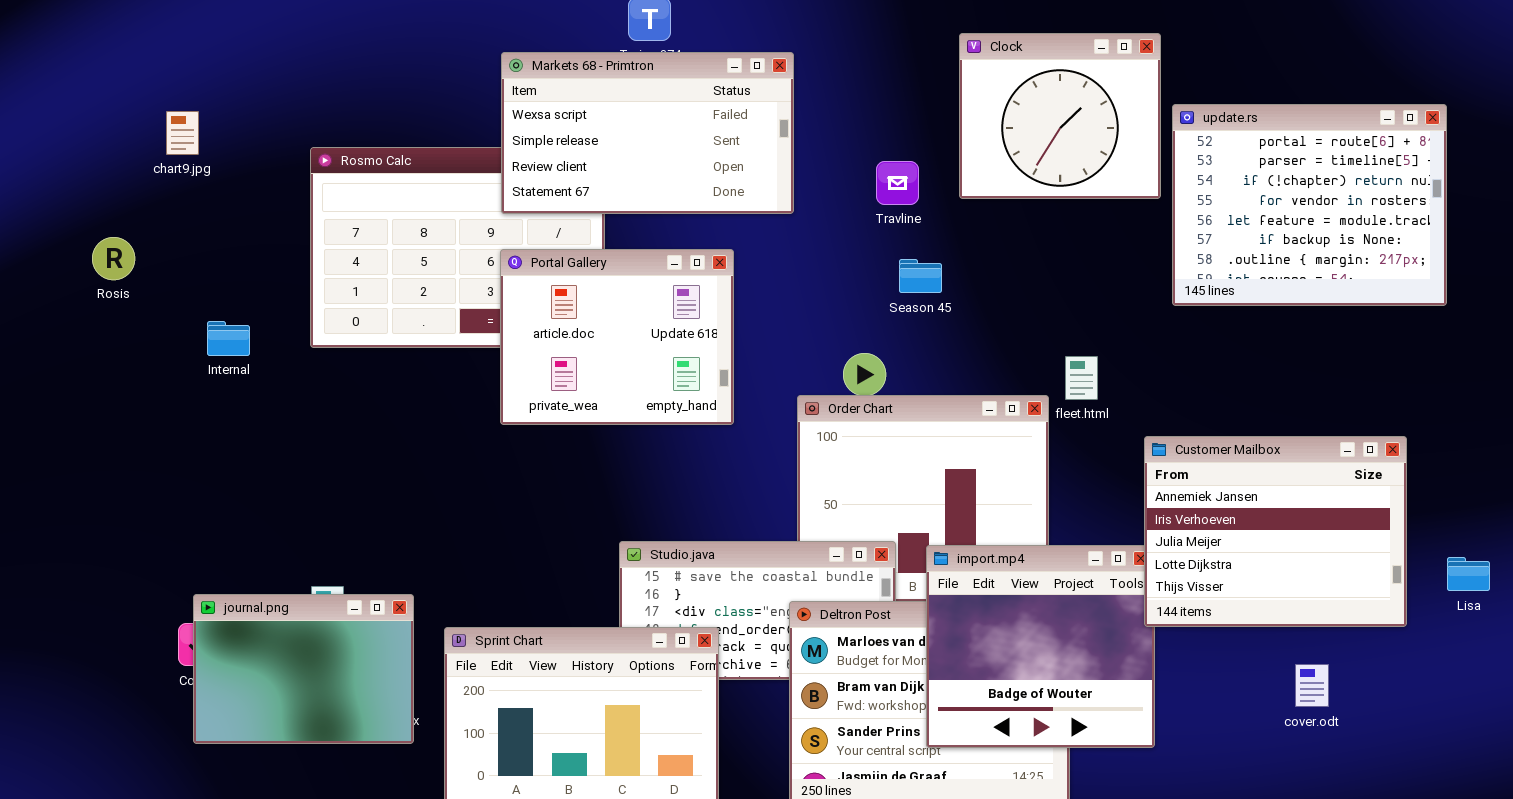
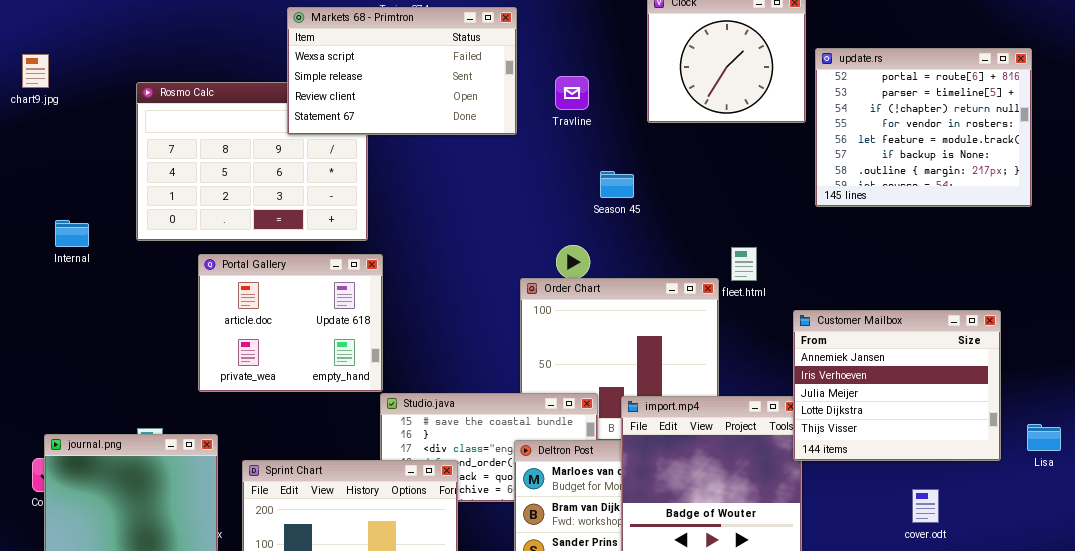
Travline: [876,161,919,205] -> [555,76,589,110], moved
Portal Gallery: [500,249,734,425] -> [198,254,383,392], moved
Lisa: [1447,557,1490,591] -> [1027,424,1061,451], moved

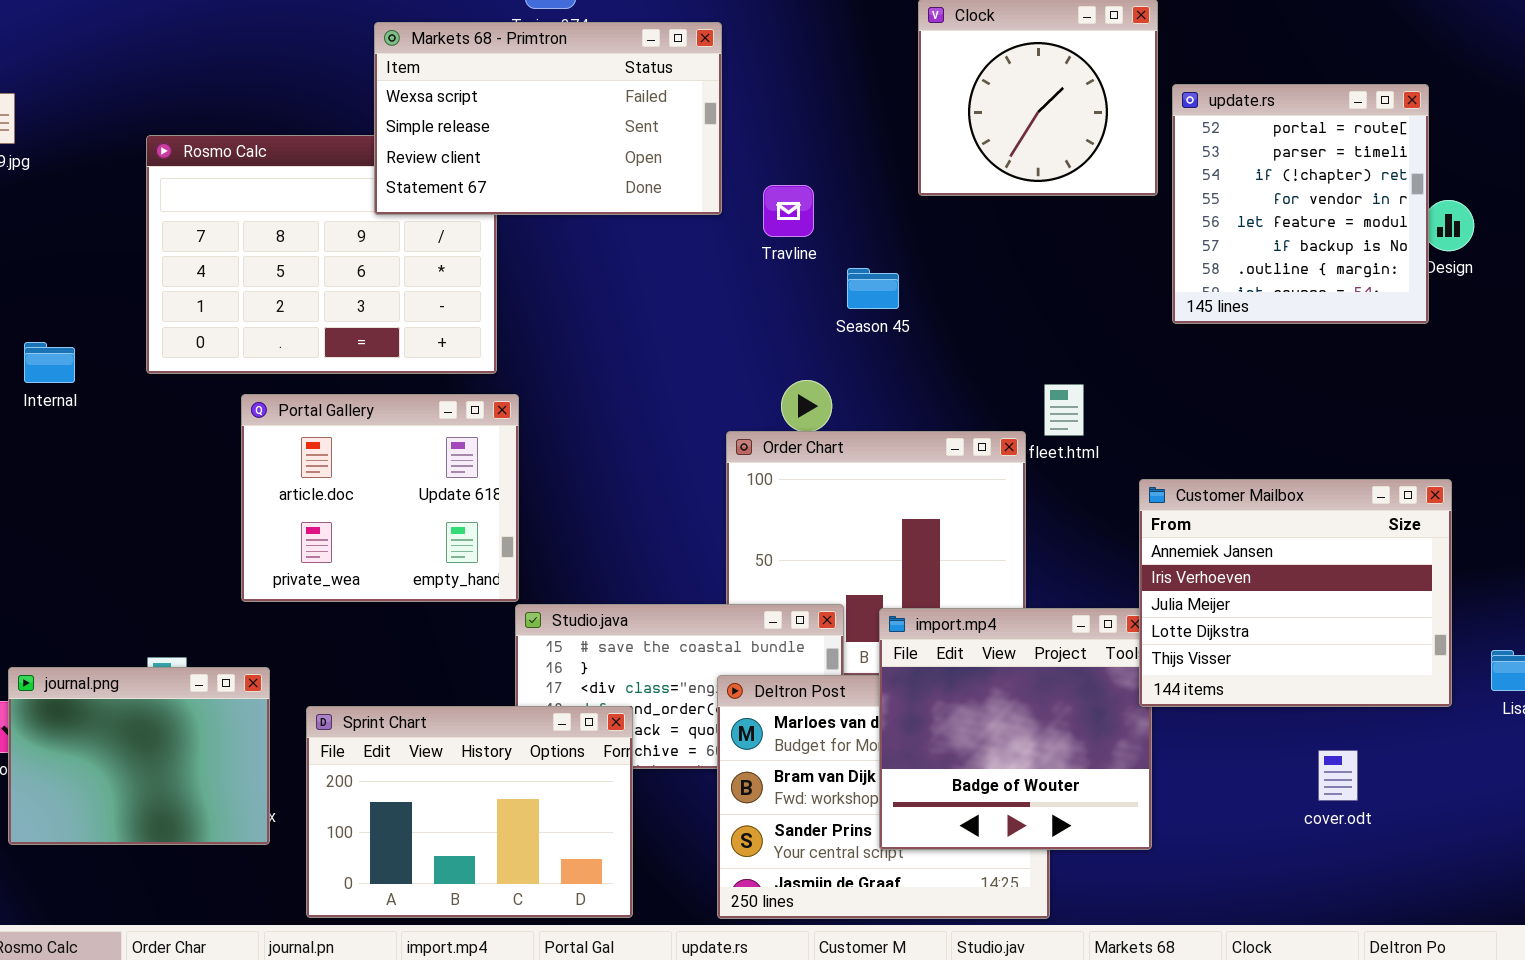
update.rs: [815,48,1032,207] -> [1172,84,1429,324], resized
Travline: [555,76,589,110] -> [763,185,814,237], moved

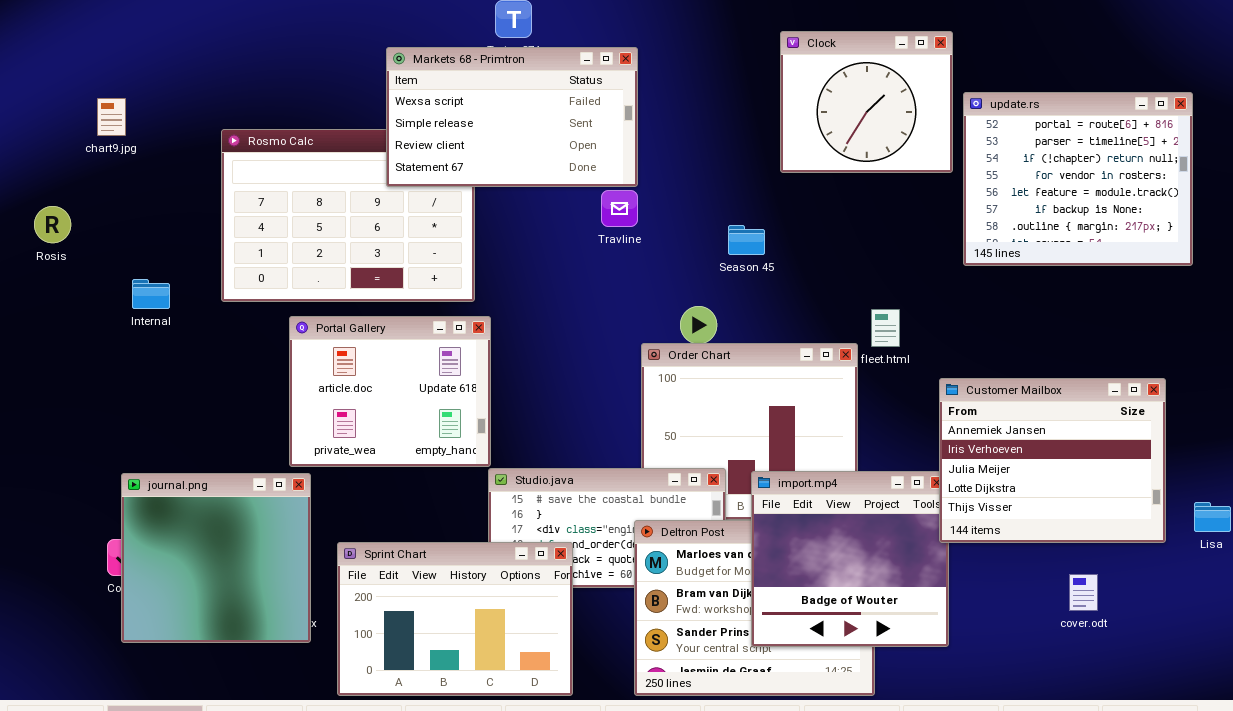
update.rs: [1172,84,1429,324] -> [963,92,1193,266], resized
Travline: [763,185,814,237] -> [601,190,638,227], moved
journal.png: [8,667,270,845] -> [121,473,311,643], resized

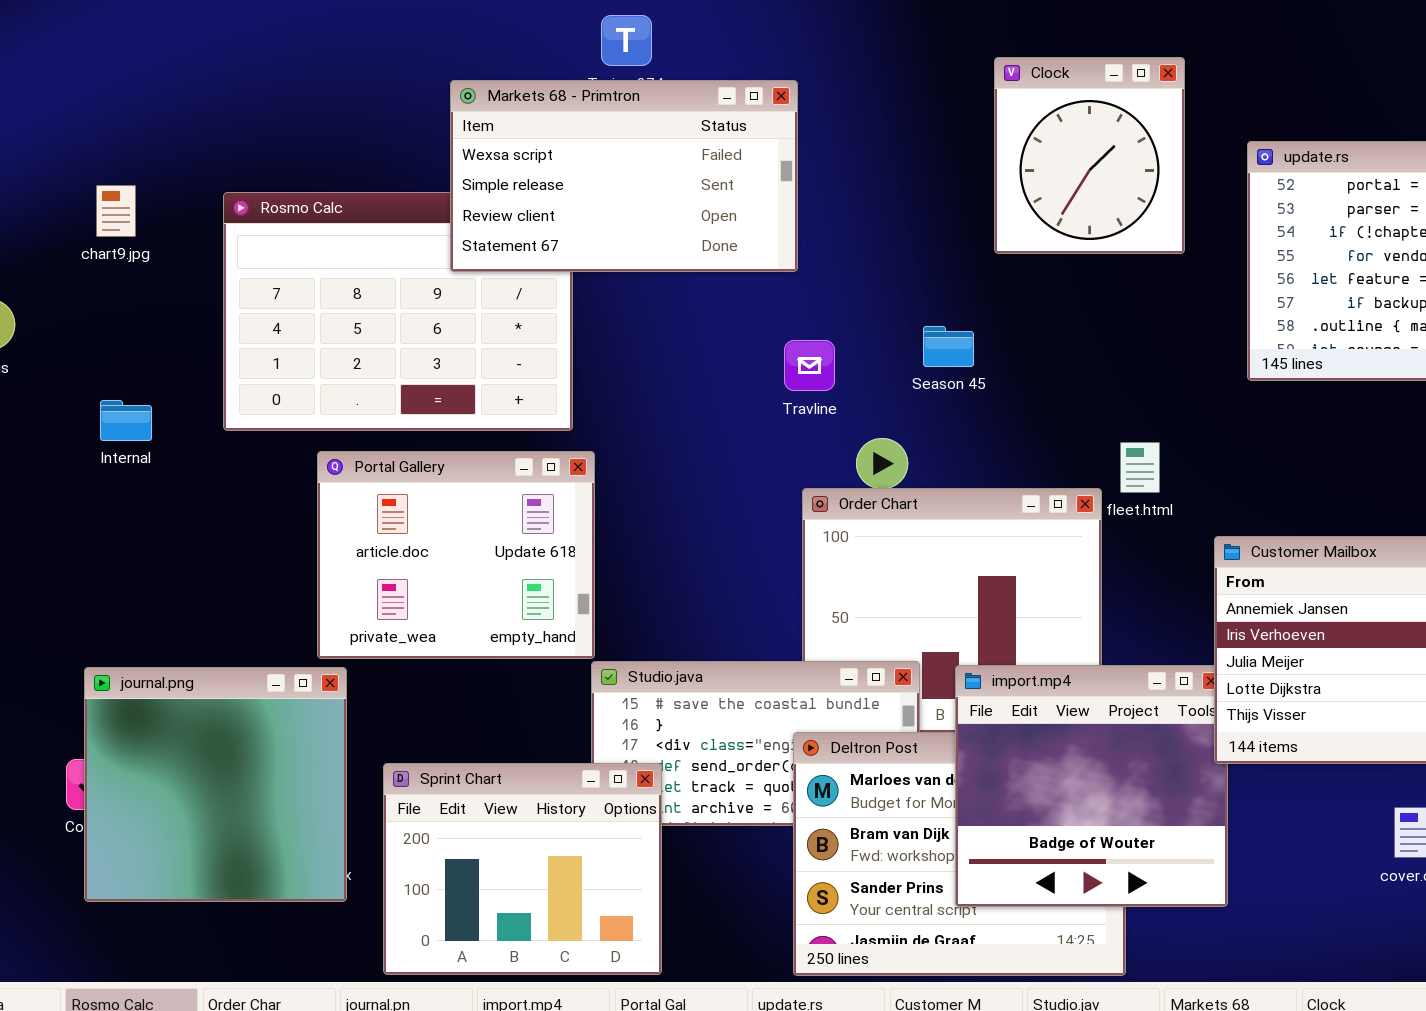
Clock: [780,31,953,173] -> [994,57,1185,254], resized
chart9.jpg: [97,98,126,136] -> [96,185,136,237], moved
Travline: [601,190,638,227] -> [784,340,835,391], moved
Sprint Chart: [337,542,573,696] -> [383,763,662,975], resized

